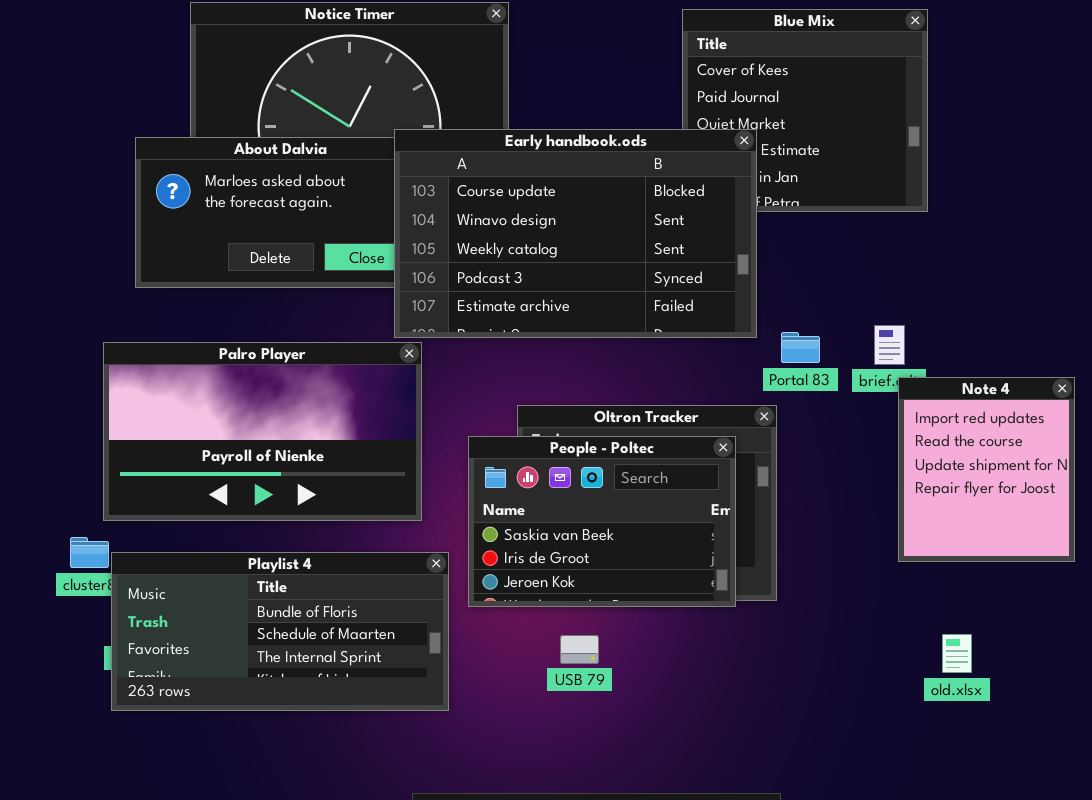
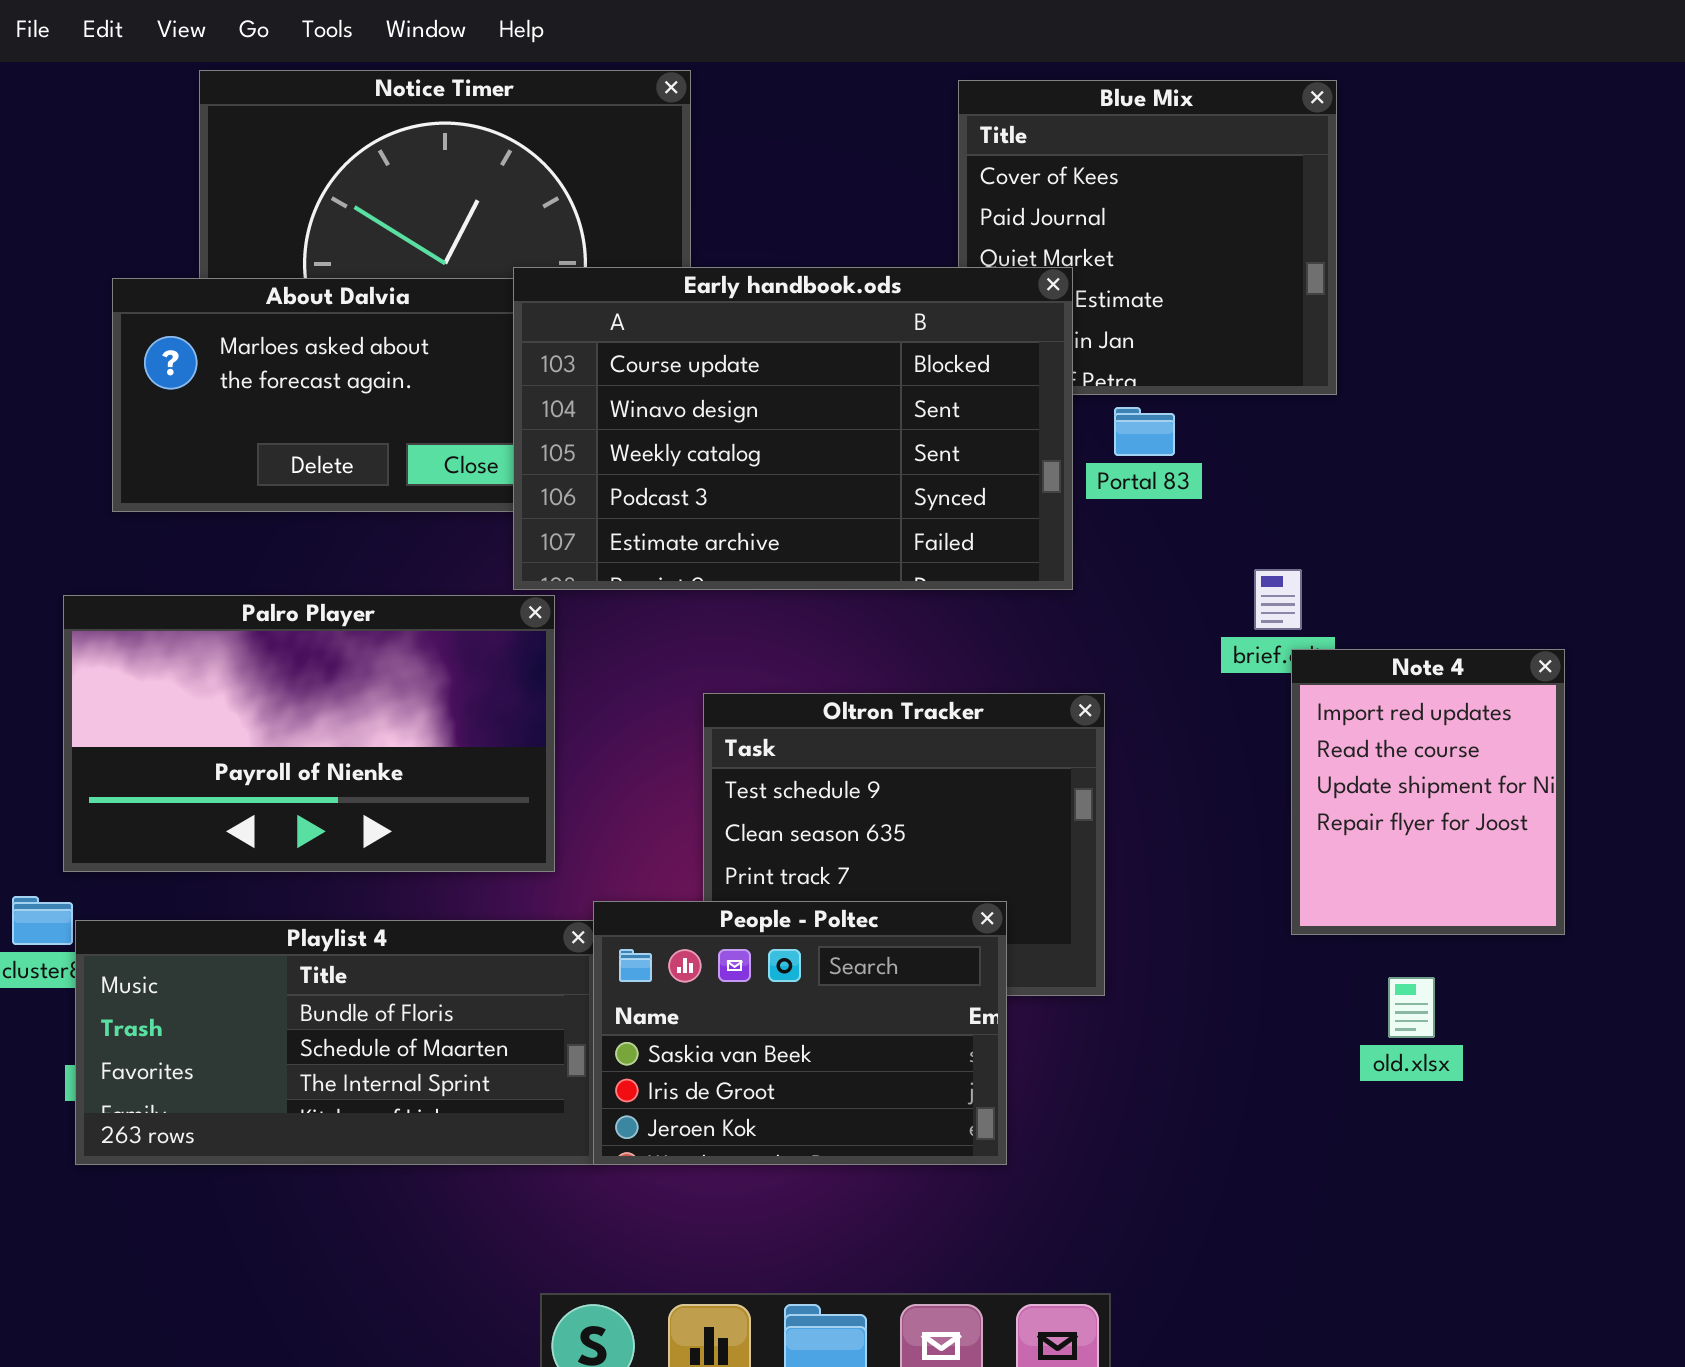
Portal 83: [781,332,820,363] -> [1114,407,1175,456], moved
People - Poltec: [468,436,736,607] -> [593,901,1007,1165], moved
old.xlsx: [942,634,972,673] -> [1388,977,1435,1038], moved

